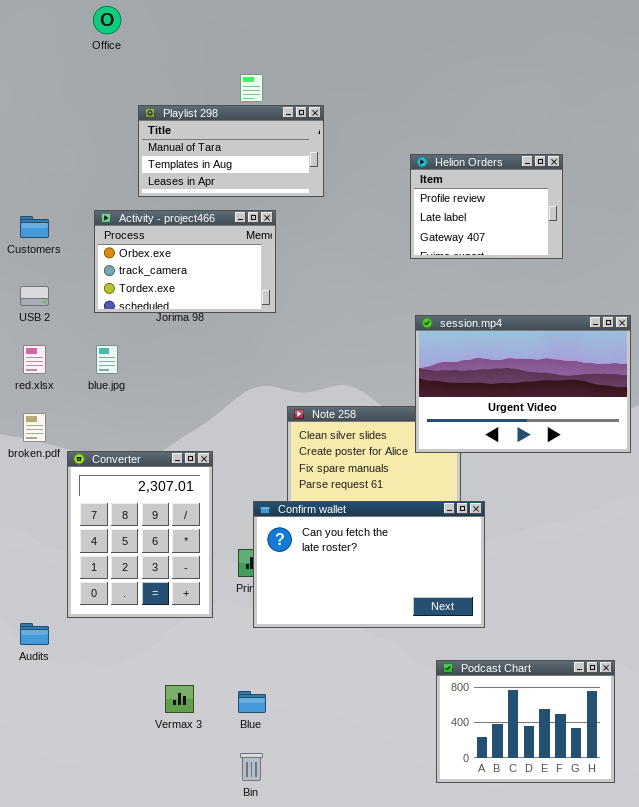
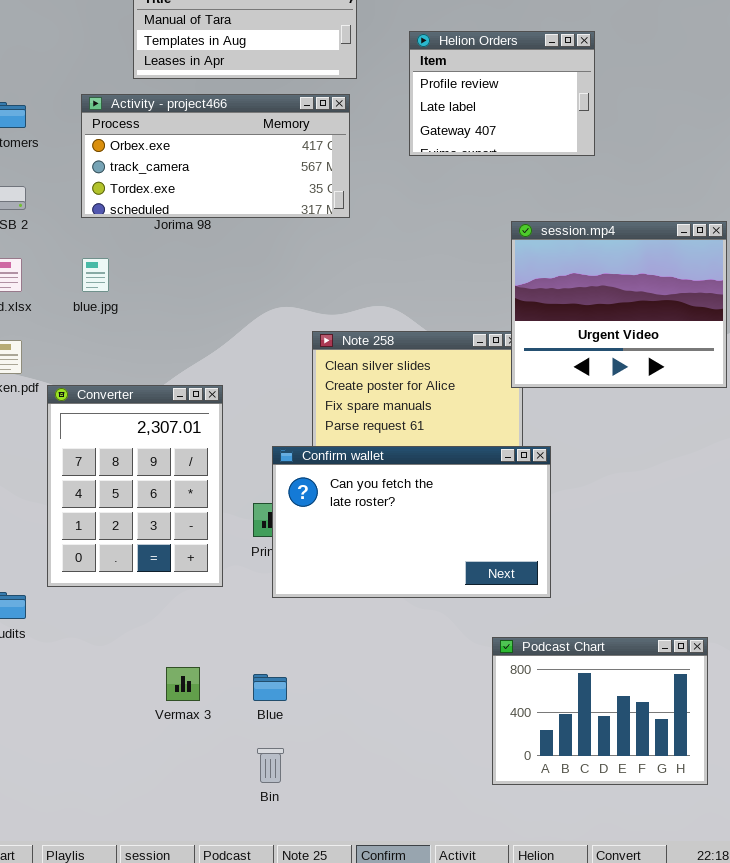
Helion Orders: [410,154,563,259] -> [409,31,595,156], moved
Activity - project466: [94,210,276,313] -> [81,94,350,218], resized
session.mp4: [415,315,631,453] -> [511,221,727,388], resized

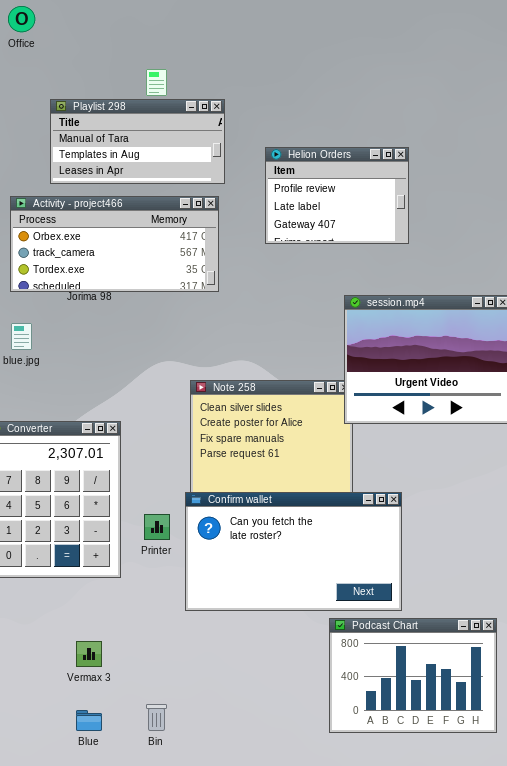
Confirm wallet: [272,446,551,598] -> [185,492,402,611], moved
Blue: [253,674,287,701] -> [76,710,102,731], moved

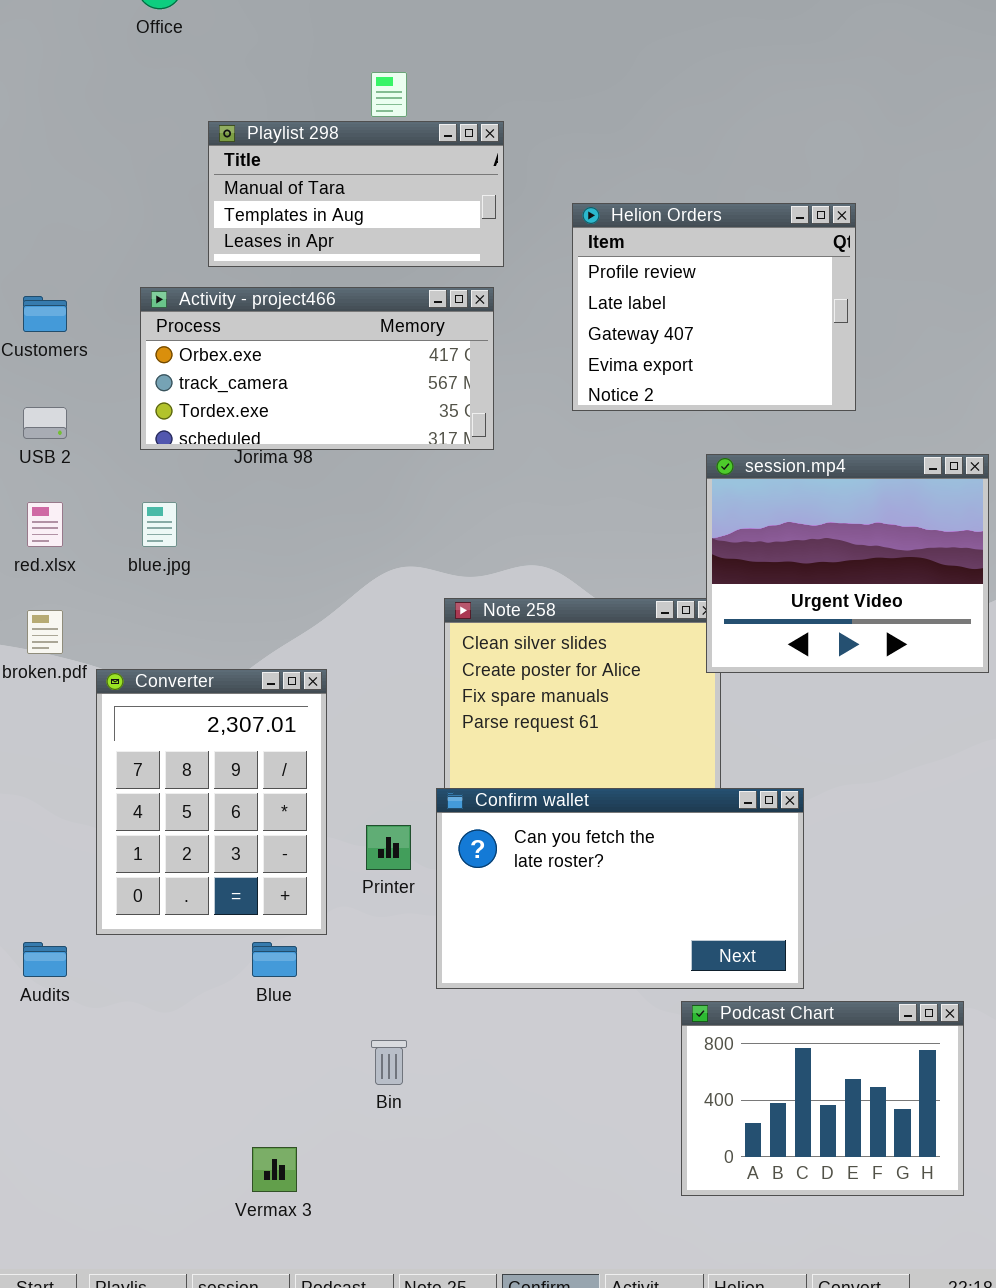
Helion Orders: [265,147,409,244] -> [572,203,856,411], resized
Vermax 3: [76,641,102,667] -> [252,1147,297,1192], moved
Bin: [146,704,167,731] -> [371,1040,407,1085], moved
Blue: [76,710,102,731] -> [252,942,297,977], moved

